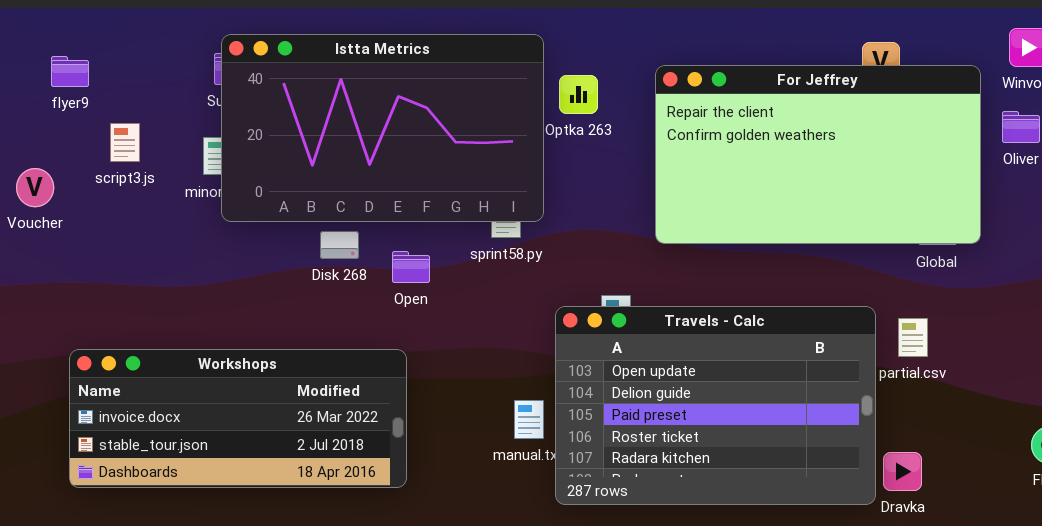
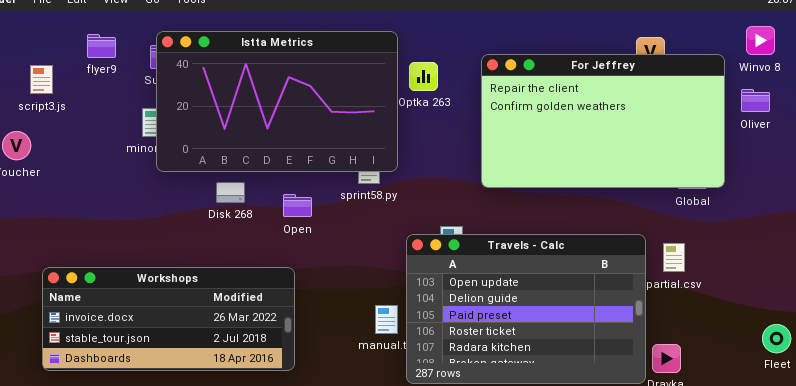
flyer9: [51,56,89,87] -> [87,34,116,58], moved
script3.js: [110,123,140,162] -> [30,65,53,94], moved
Disk 268: [320,231,359,259] -> [216,182,245,203], moved

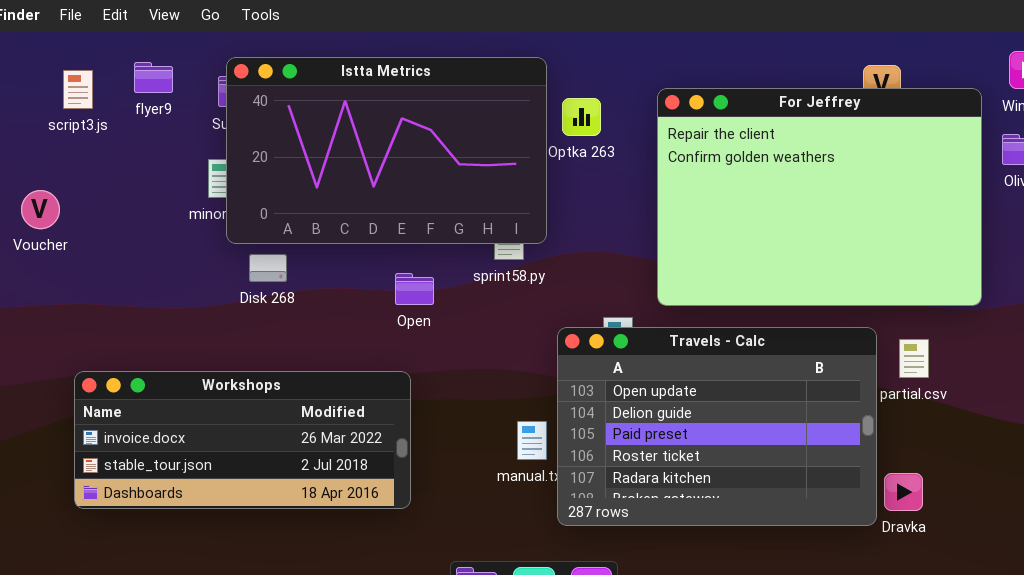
For Jeffrey: [481,54,725,188] -> [657,88,982,306], resized
script3.js: [30,65,53,94] -> [63,70,93,109], moved
Disk 268: [216,182,245,203] -> [249,254,287,282], moved

